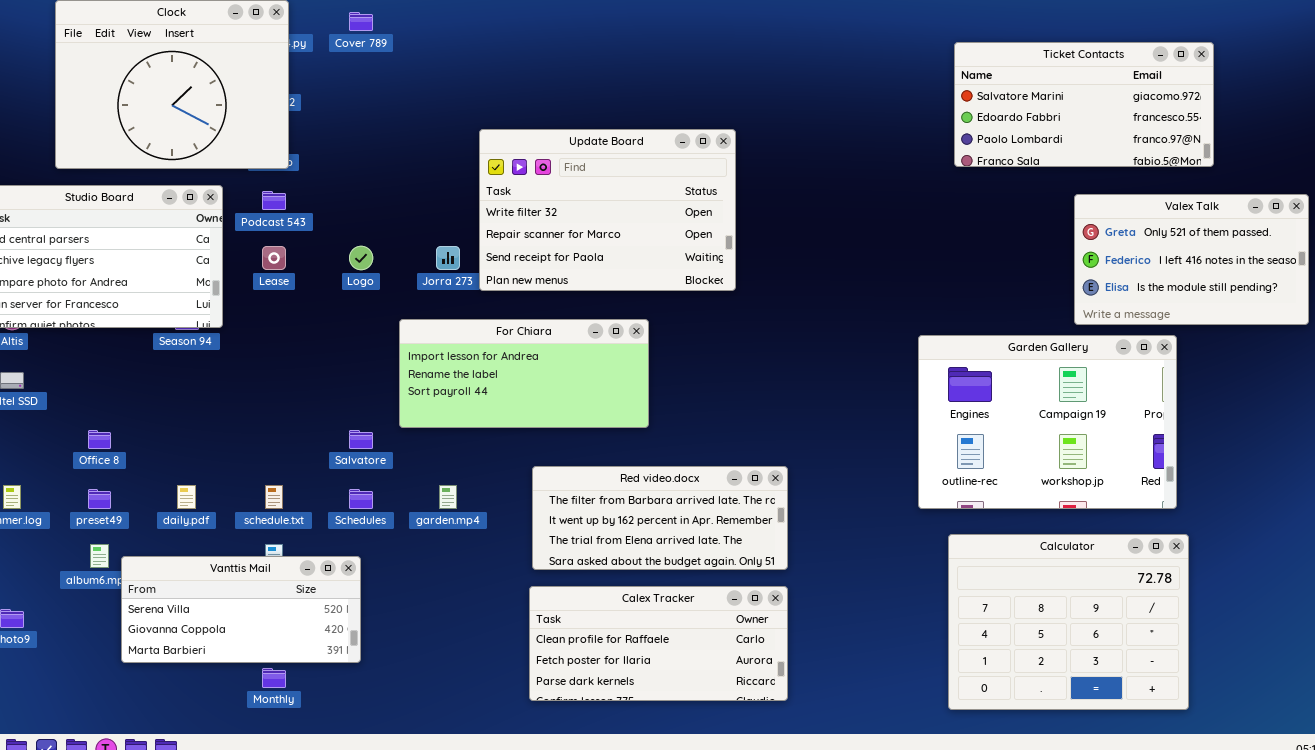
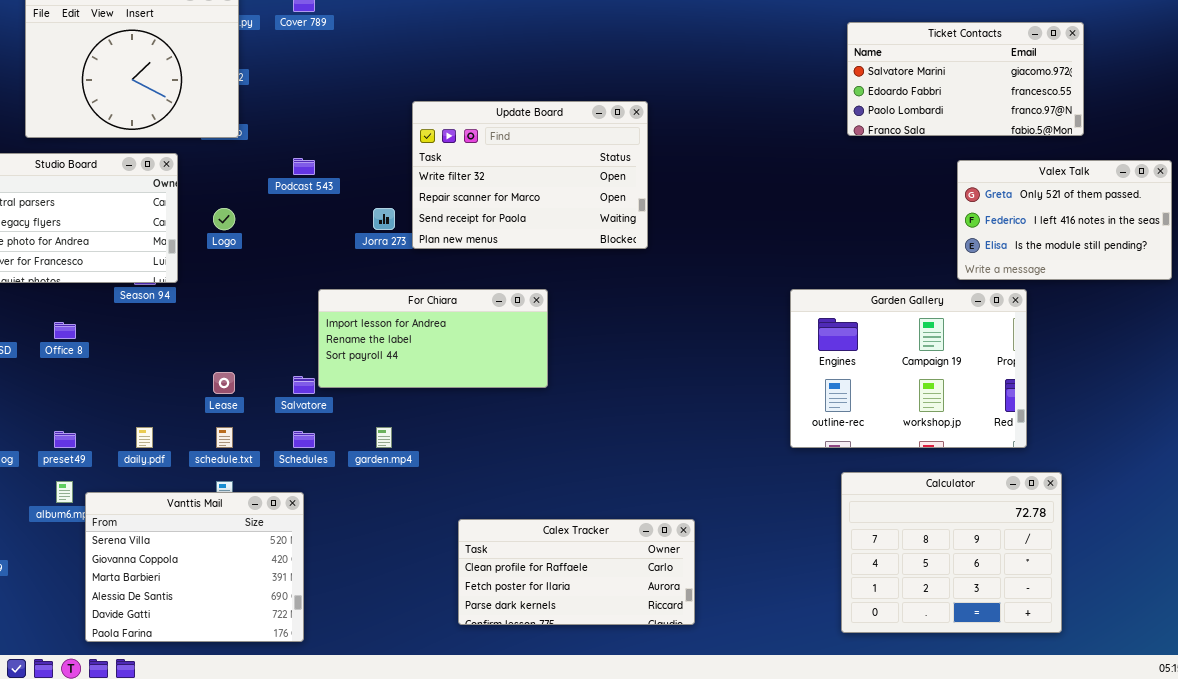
Podcast 543: [262,191,286,210] -> [293,158,315,175], moved
Lease: [262,246,286,270] -> [213,372,235,394], moved
Logo: [349,246,373,270] -> [213,208,235,230], moved
For Chiara: [399,319,649,428] -> [318,289,548,388], moved
Garden Gallery: [918,335,1177,509] -> [790,289,1027,448], moved
Office 8: [88,430,111,449] -> [54,322,76,339], moved
Red video.docx: [532,466,788,570] -> none, closed
Vanttis Mail: [121,556,361,663] -> [85,492,304,642], resized

